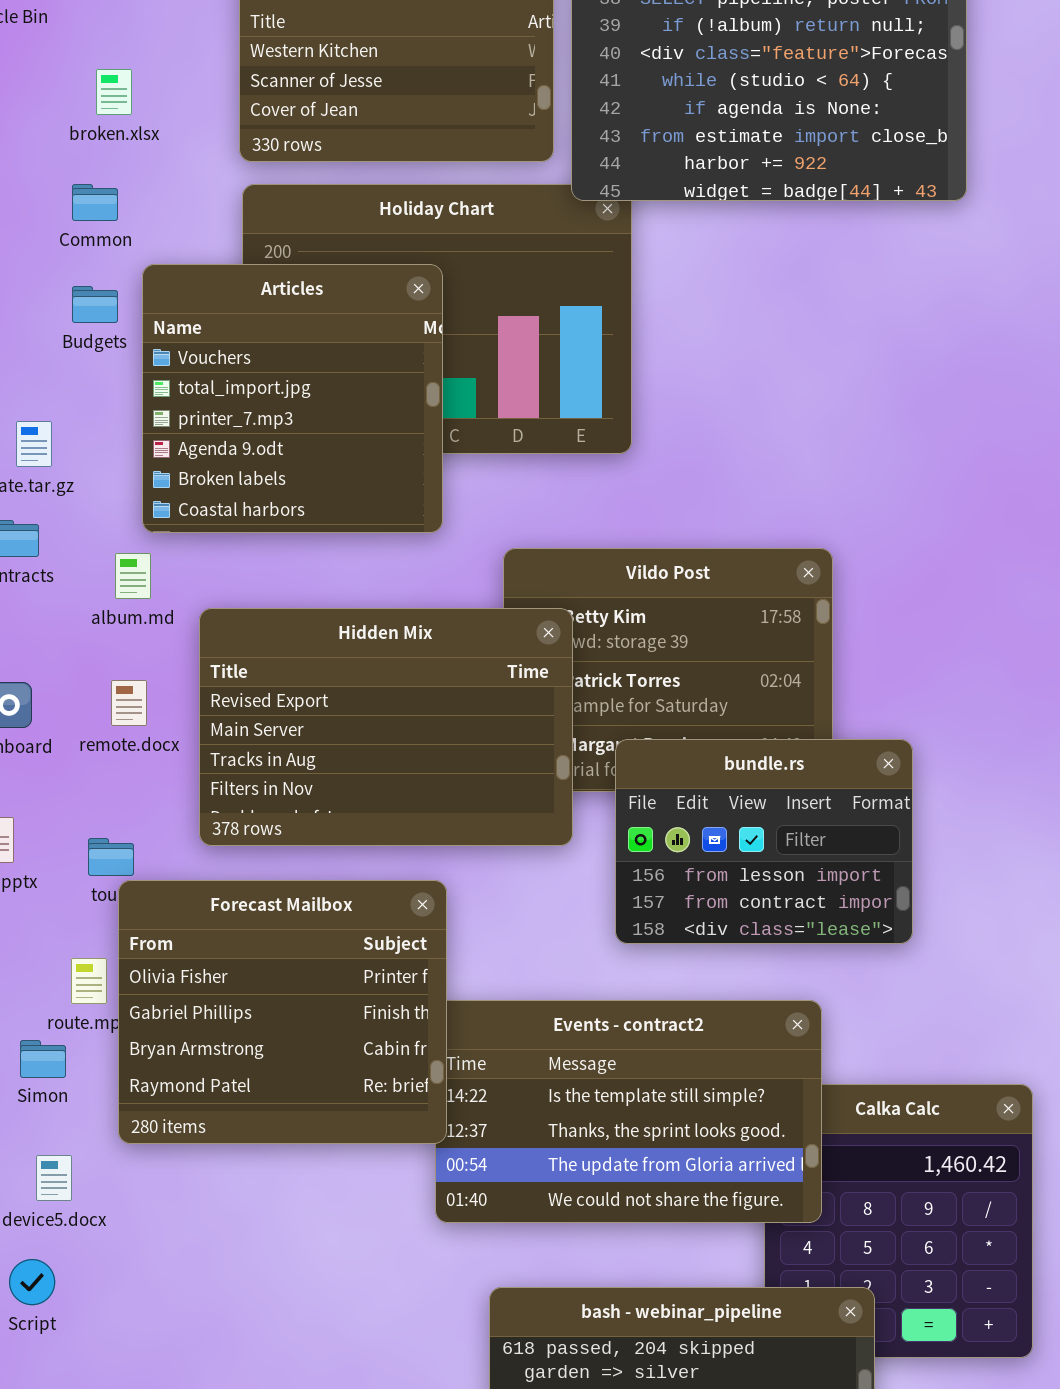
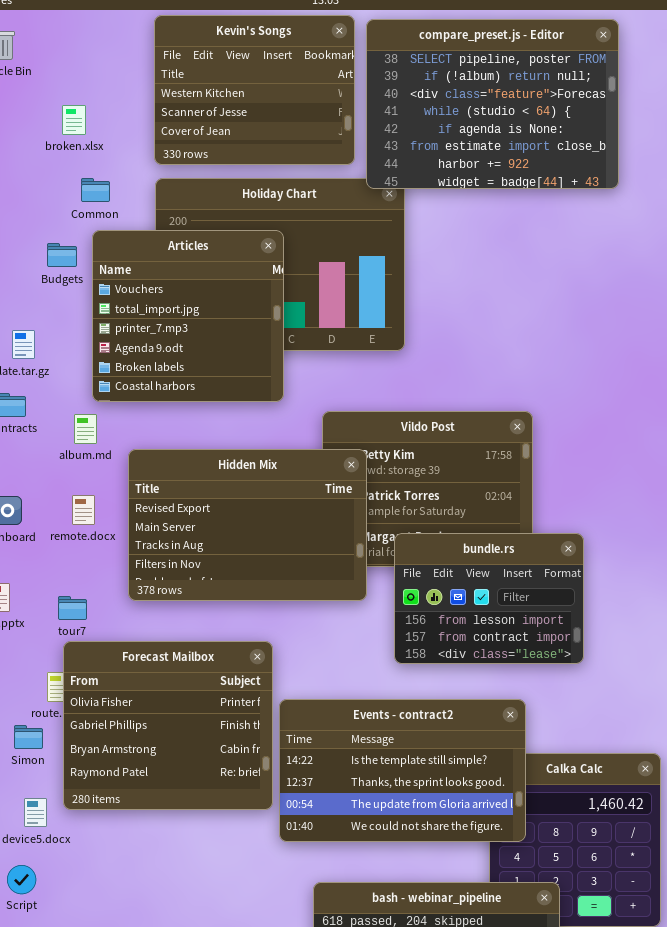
Common: [72,184,118,221] -> [81,178,110,202], moved
Forecast Mailbox: [118,880,447,1144] -> [63,641,273,810], moved

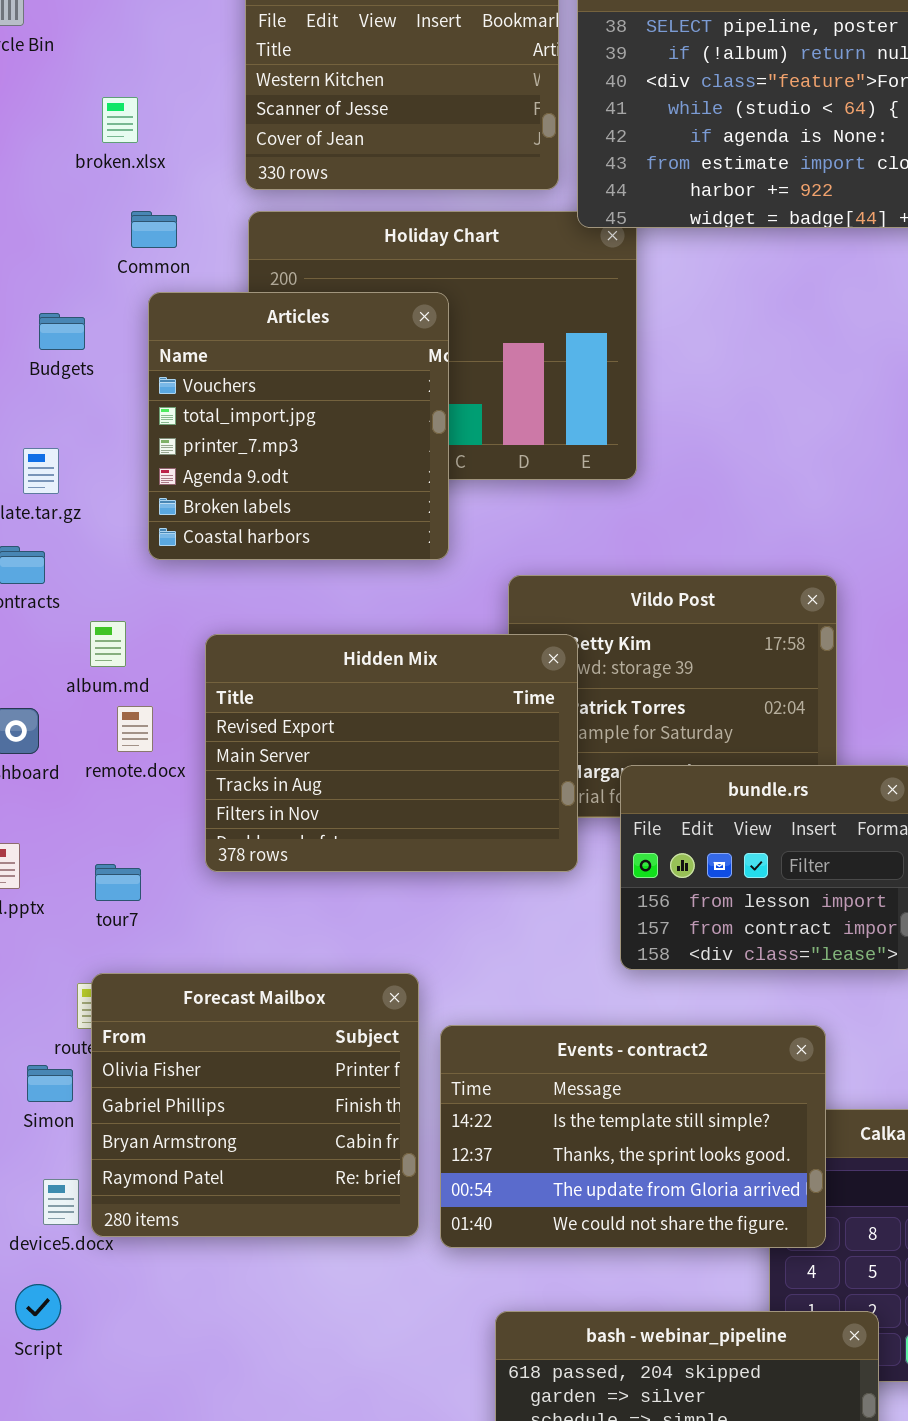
Budgets: [47,243,77,267] -> [39,313,85,350], moved
album.md: [74,414,97,444] -> [90,621,126,667], moved
Forecast Mailbox: [63,641,273,810] -> [91,973,419,1237], moved

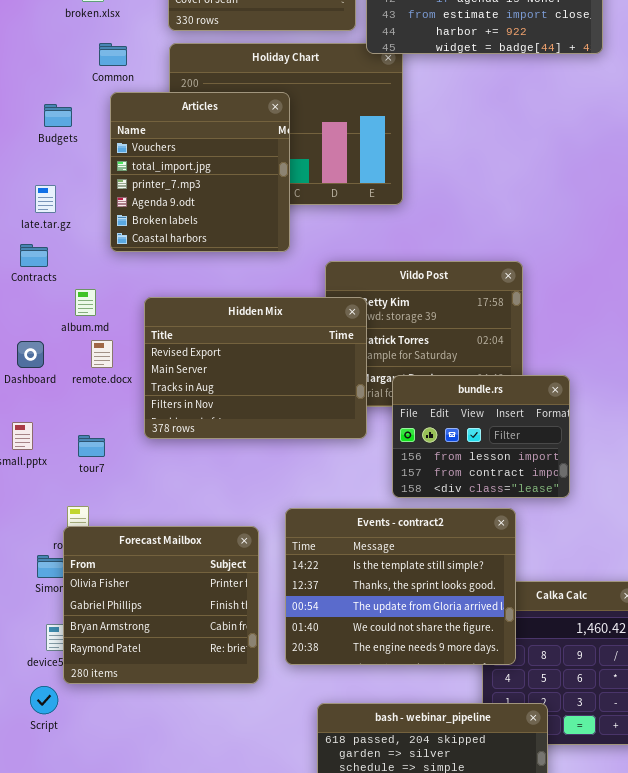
Forecast Mailbox: [91,973,419,1237] -> [63,526,259,684], moved
Events - contract2: [440,1025,826,1248] -> [285,508,516,665], resized

